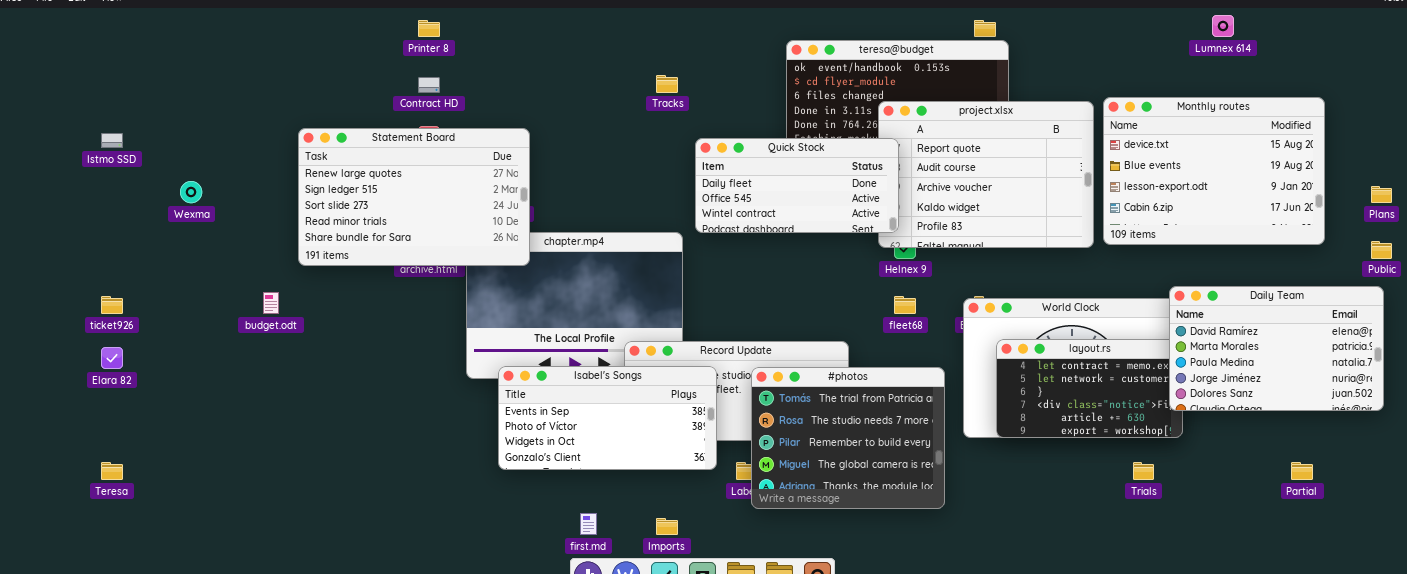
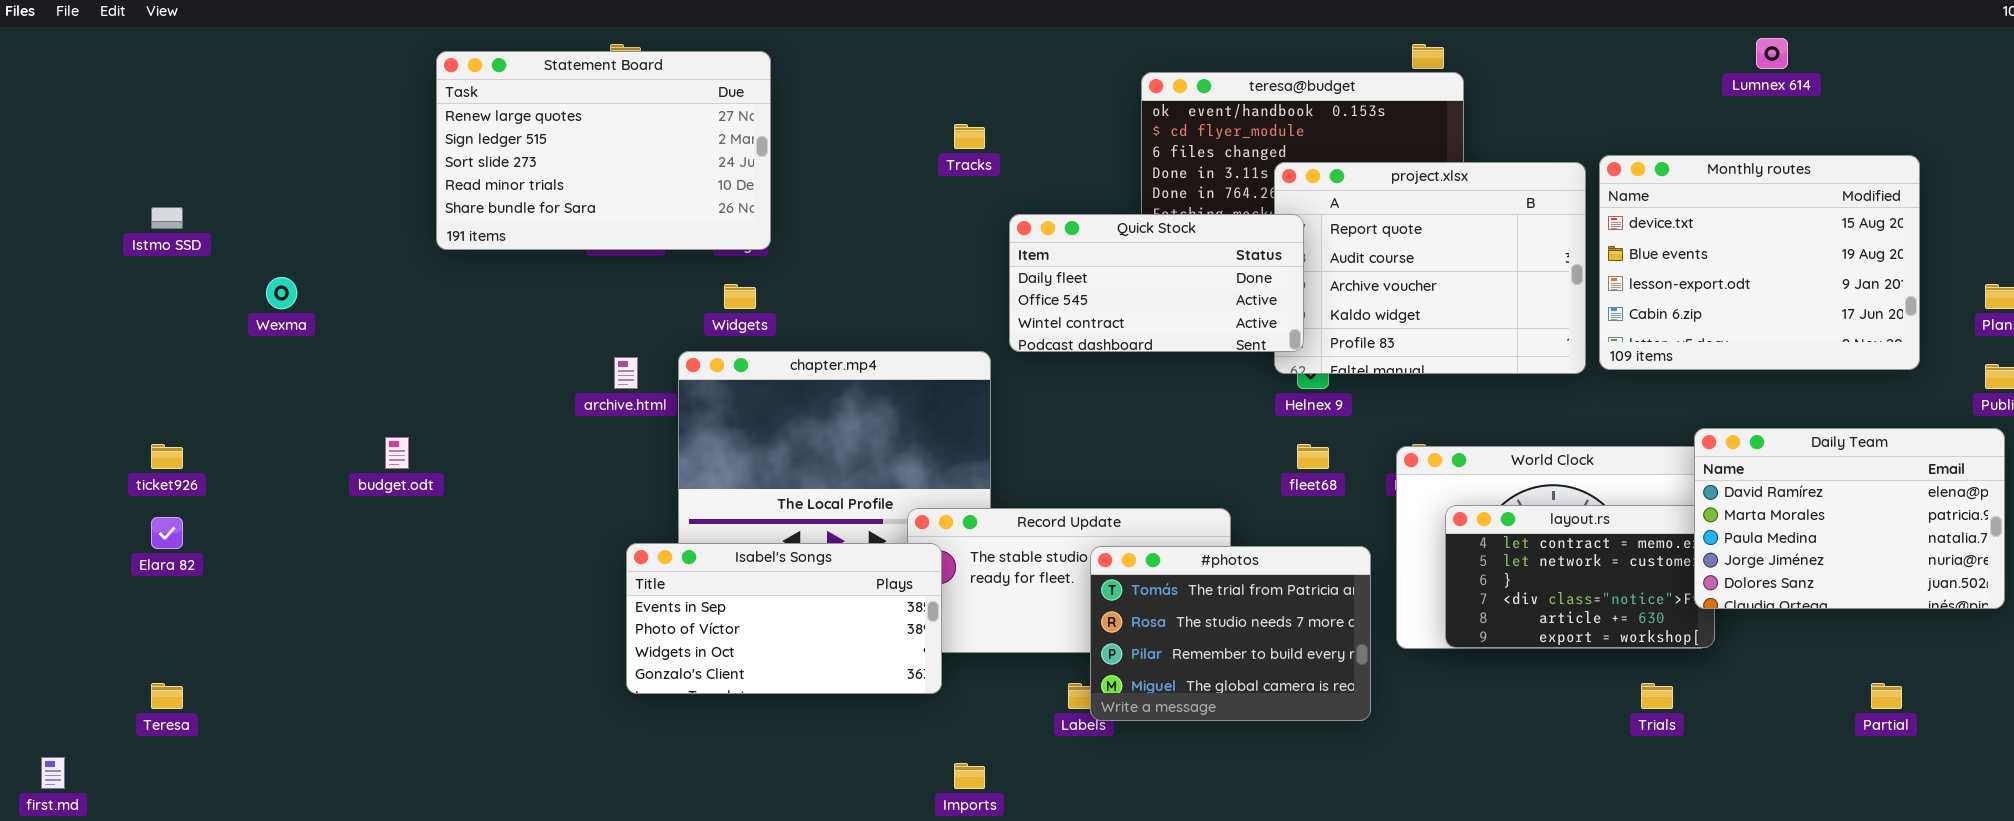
Statement Board: [298,128,530,266] -> [436,51,771,250], moved
Isabel's Songs: [498,366,717,470] -> [626,543,942,694], moved
#photos: [751,367,945,509] -> [1090,546,1371,721], resized
first.md: [580,513,597,535] -> [41,757,65,789], moved

